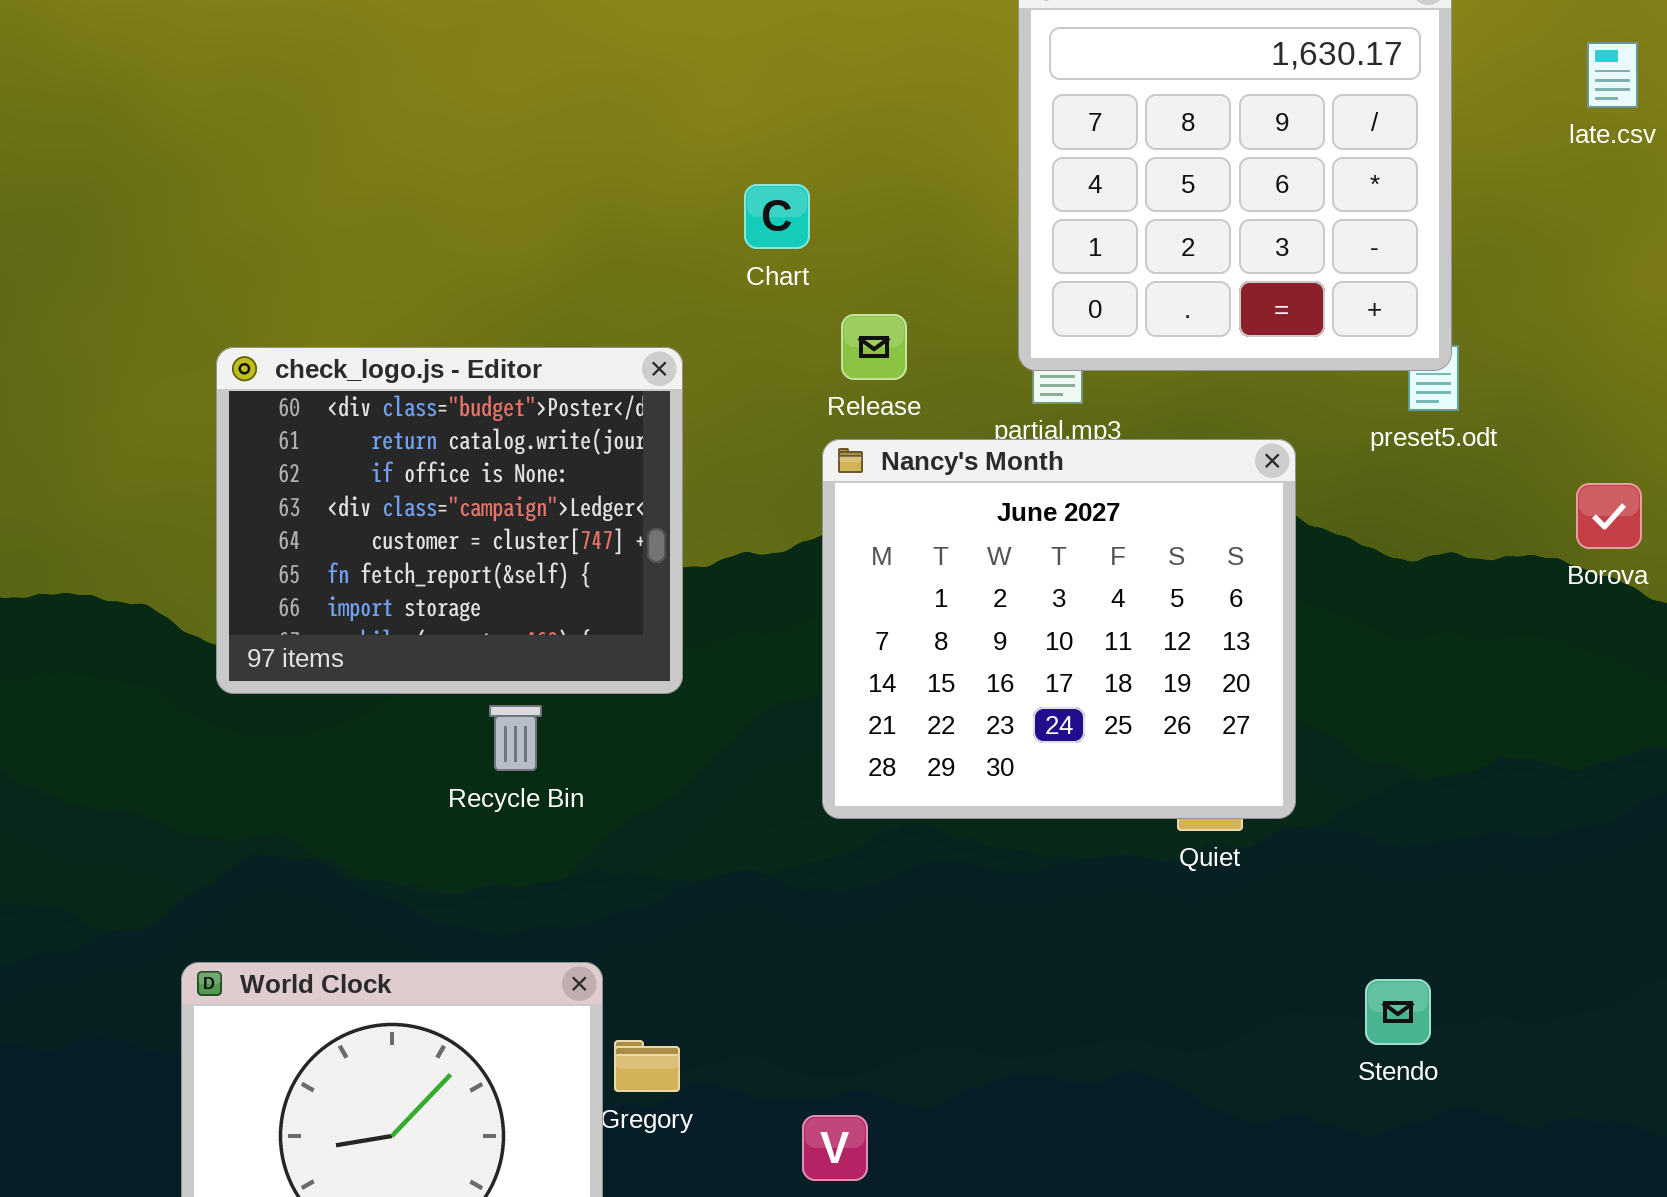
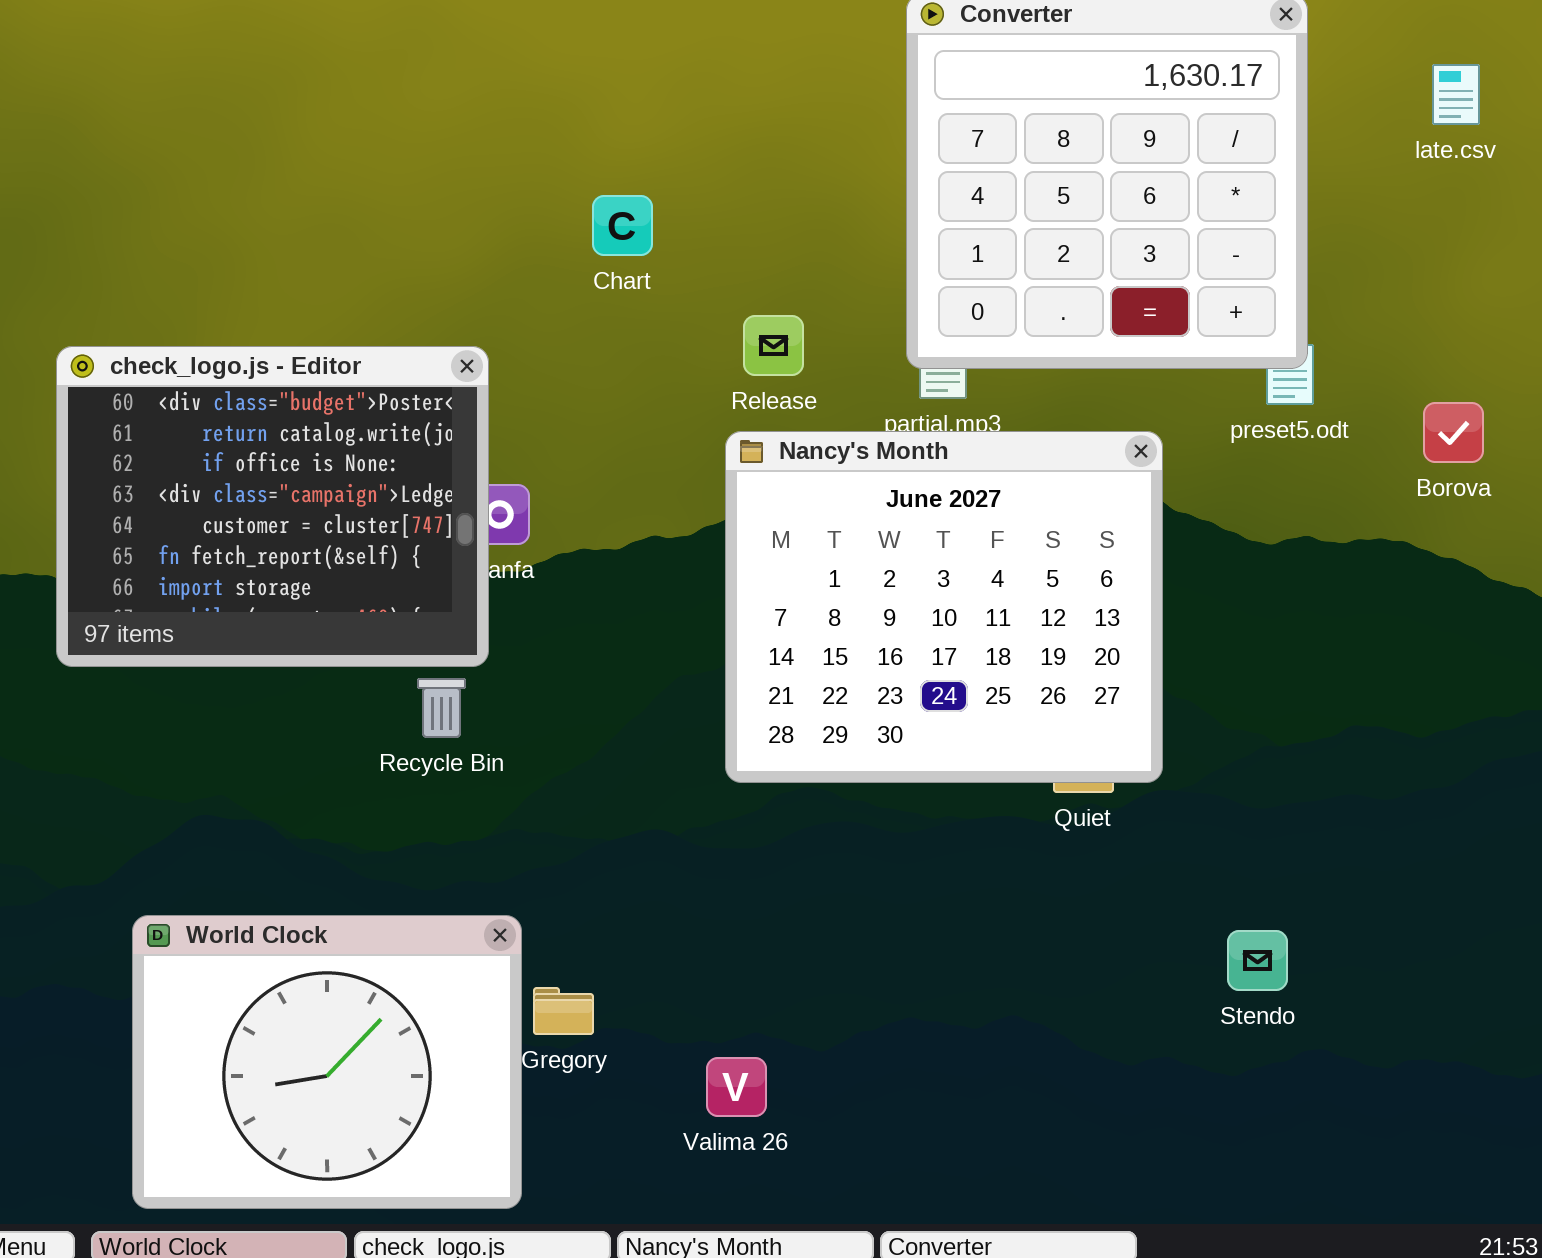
Chart: [744,184,810,249] -> [592,195,653,256], moved
check_logo.js - Editor: [216,347,683,694] -> [56,346,489,667], moved
Borova: [1576,483,1642,549] -> [1423,402,1484,463], moved

